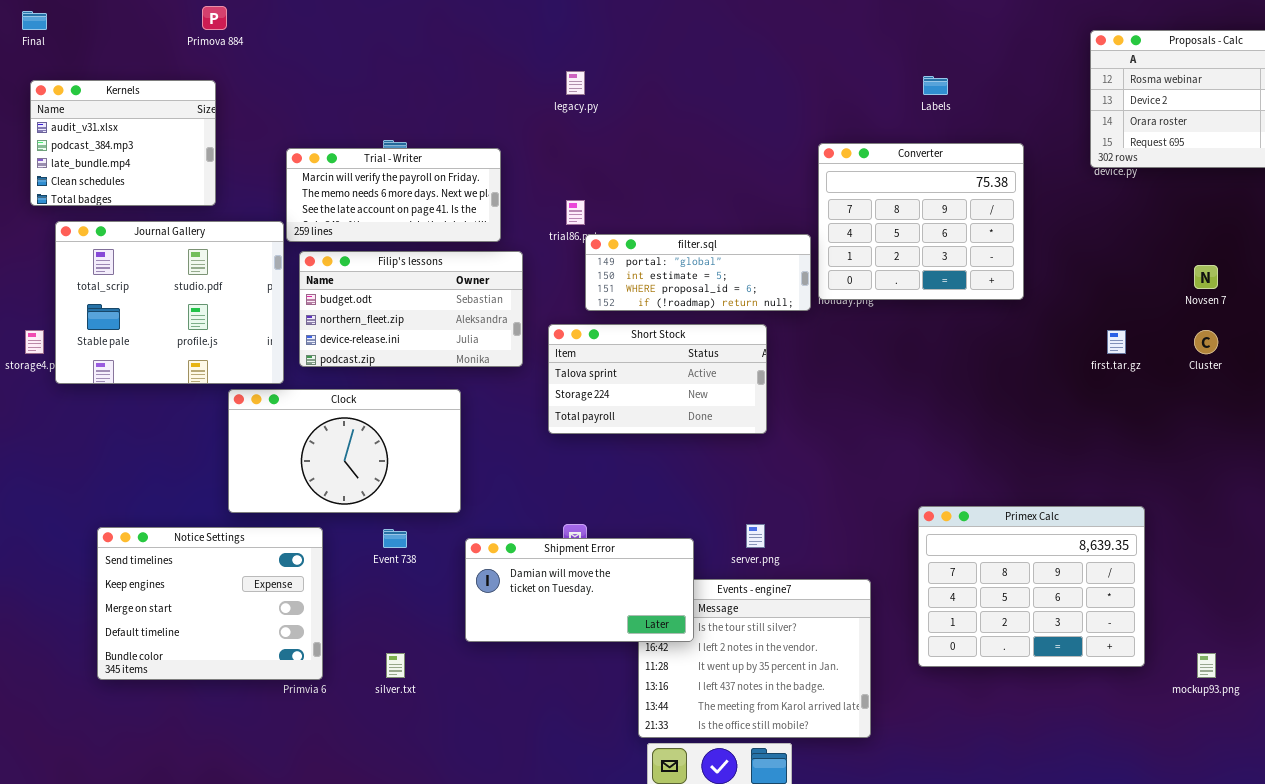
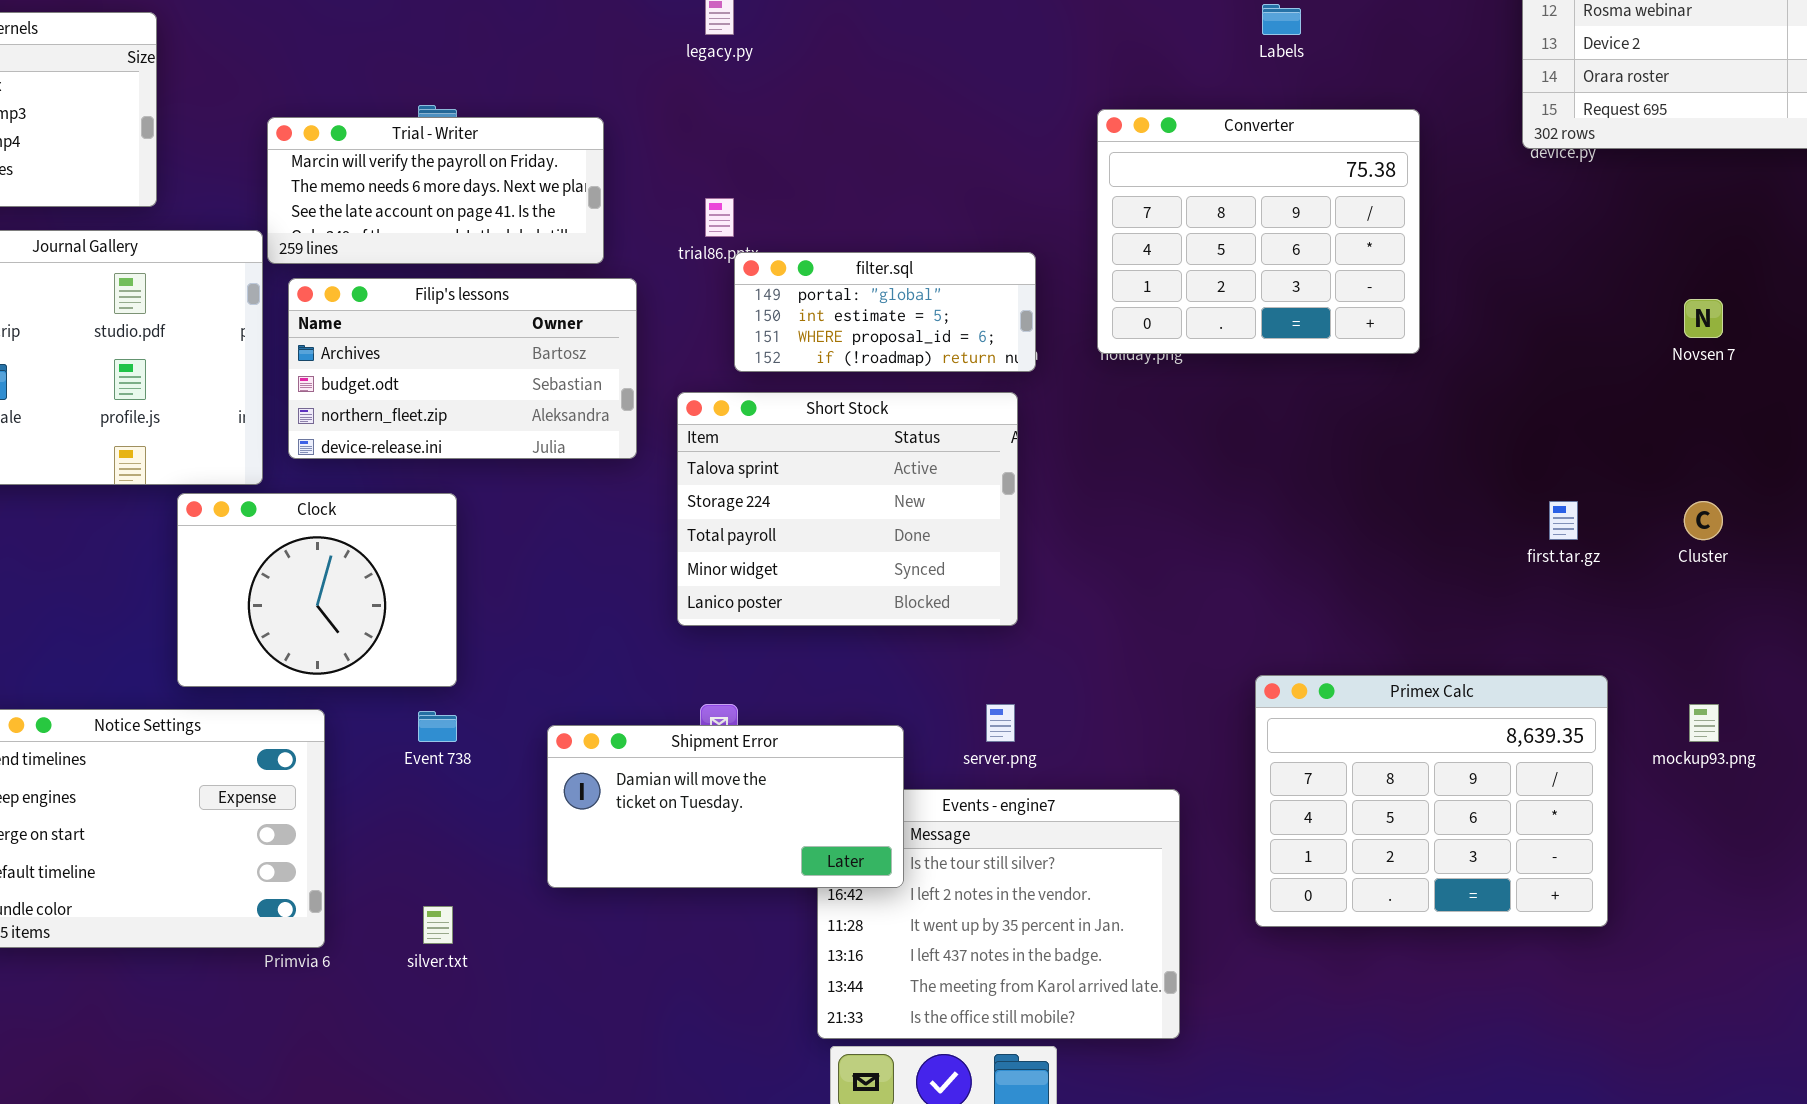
filter.sql: [585,234,811,311] -> [734,252,1036,372], resized
Filip's lessons: [299,251,523,367] -> [288,278,637,459], scrolled up 1 row
Short Stock: [548,324,767,434] -> [677,392,1018,626], resized
first.tar.gz: [1107,330,1126,354] -> [1549,501,1578,540], moved
Cluster: [1194,330,1218,354] -> [1684,501,1723,540], moved
Clock: [228,389,461,513] -> [177,493,457,687], resized
mockup93.png: [1197,653,1216,678] -> [1689,704,1719,742], moved

